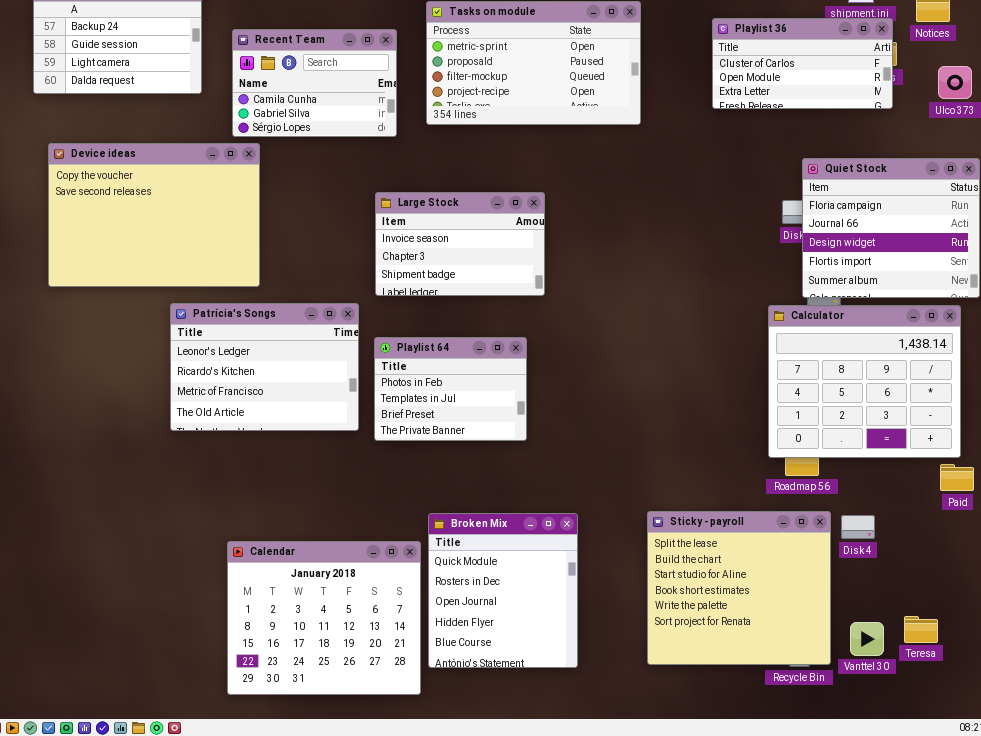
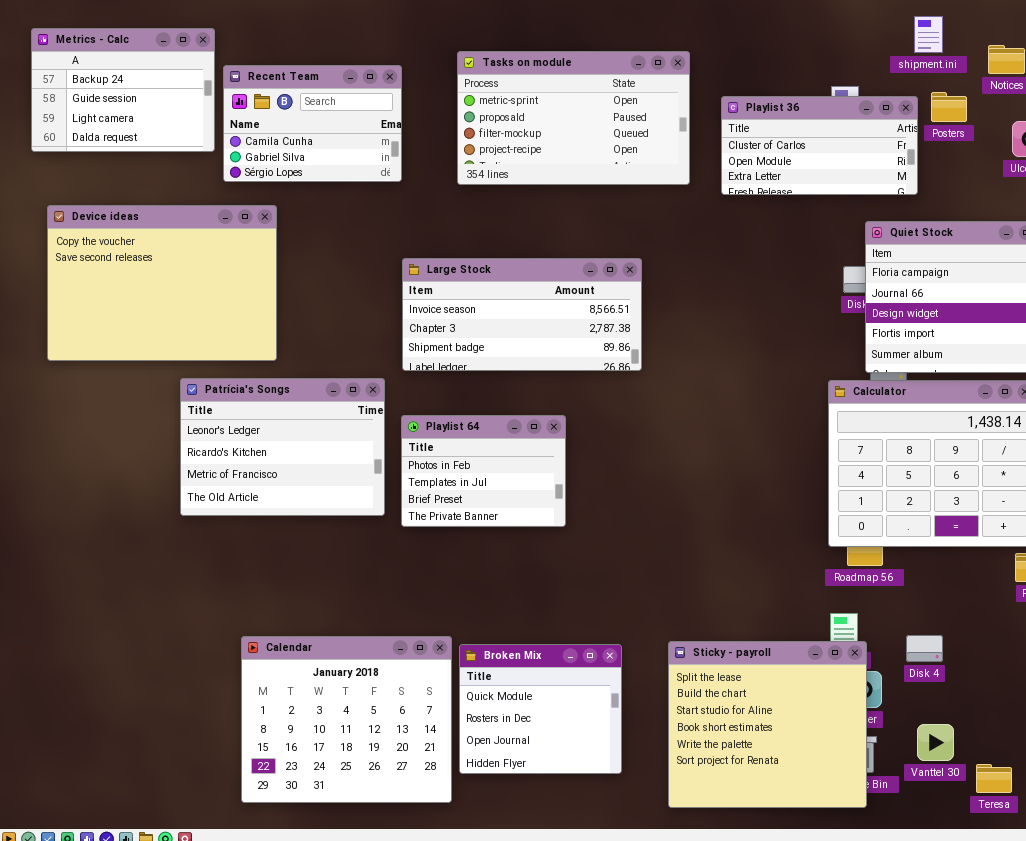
Playlist 36: [712,18,893,109] -> [721,96,918,195], moved
Recent Team: [232,29,397,137] -> [223,65,402,182], moved
Large Stock: [375,192,545,296] -> [402,258,642,371], resized
Sticky - payroll: [647,511,831,665] -> [668,641,867,808], moved
Broken Mix: [428,513,578,668] -> [459,644,622,774], resized
Disk 4: [841,515,875,539] -> [906,635,943,662], moved
Teresa: [904,616,938,643] -> [976,764,1012,793], moved

